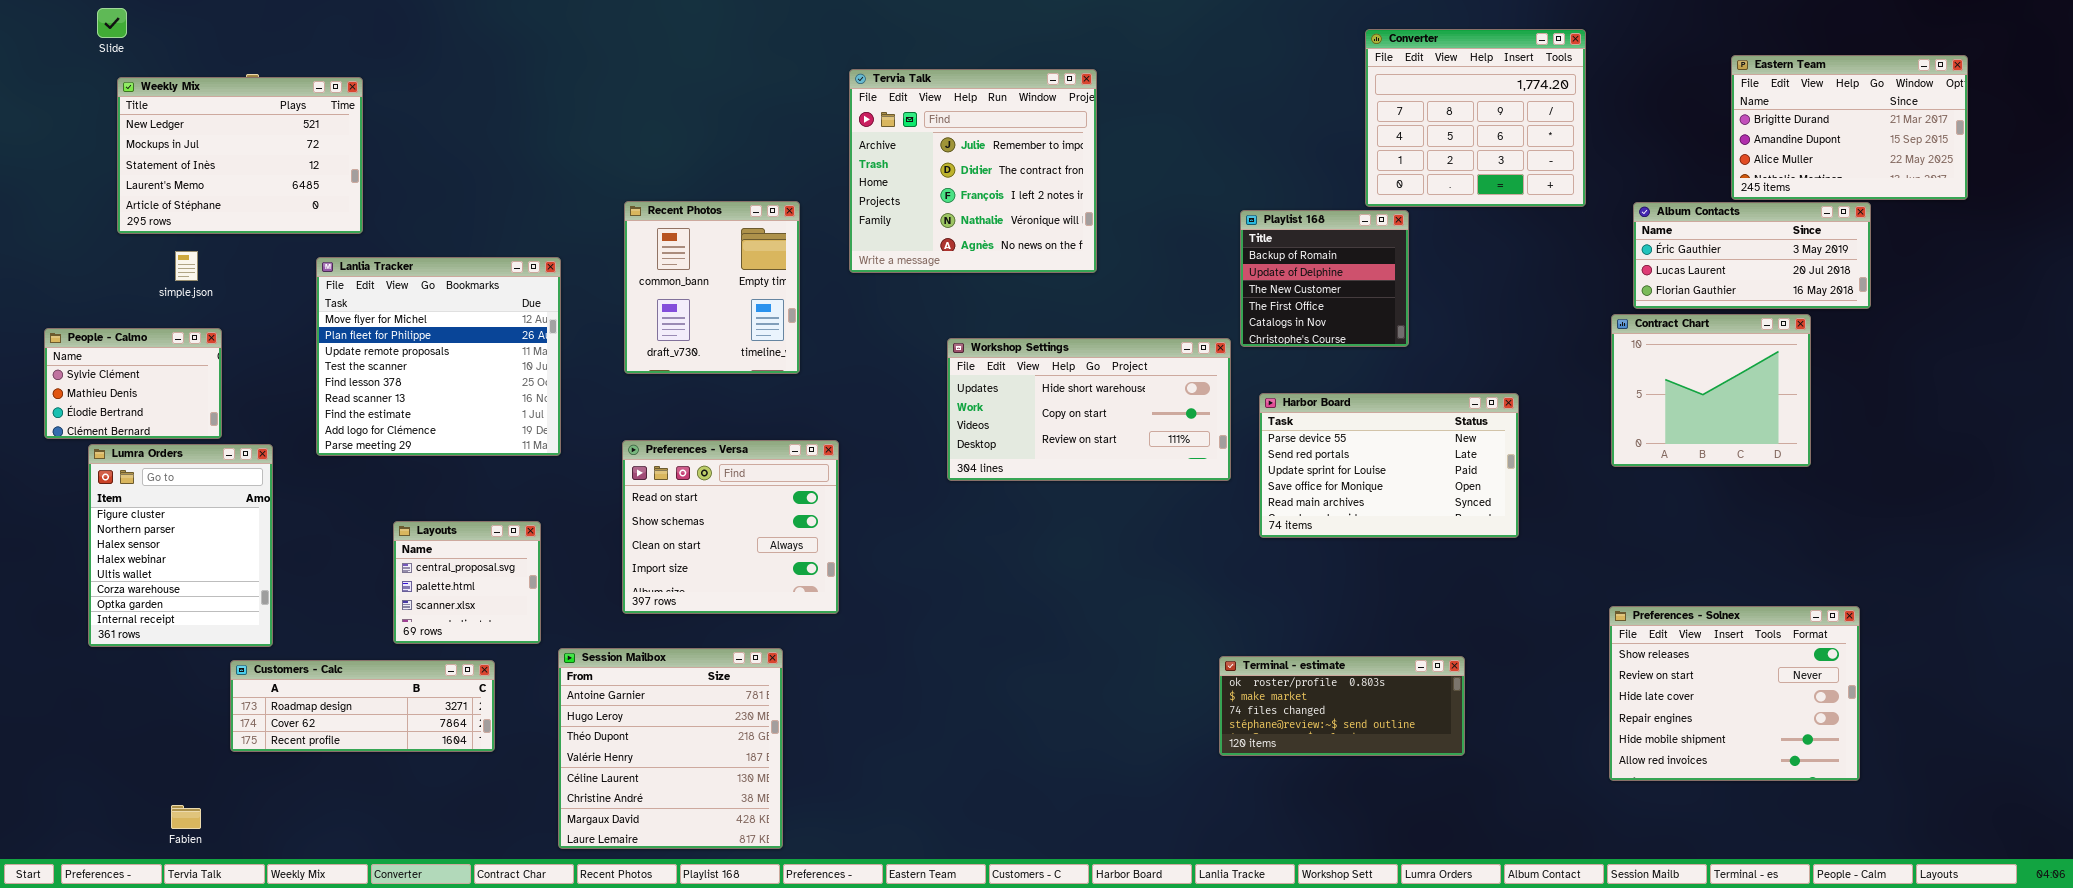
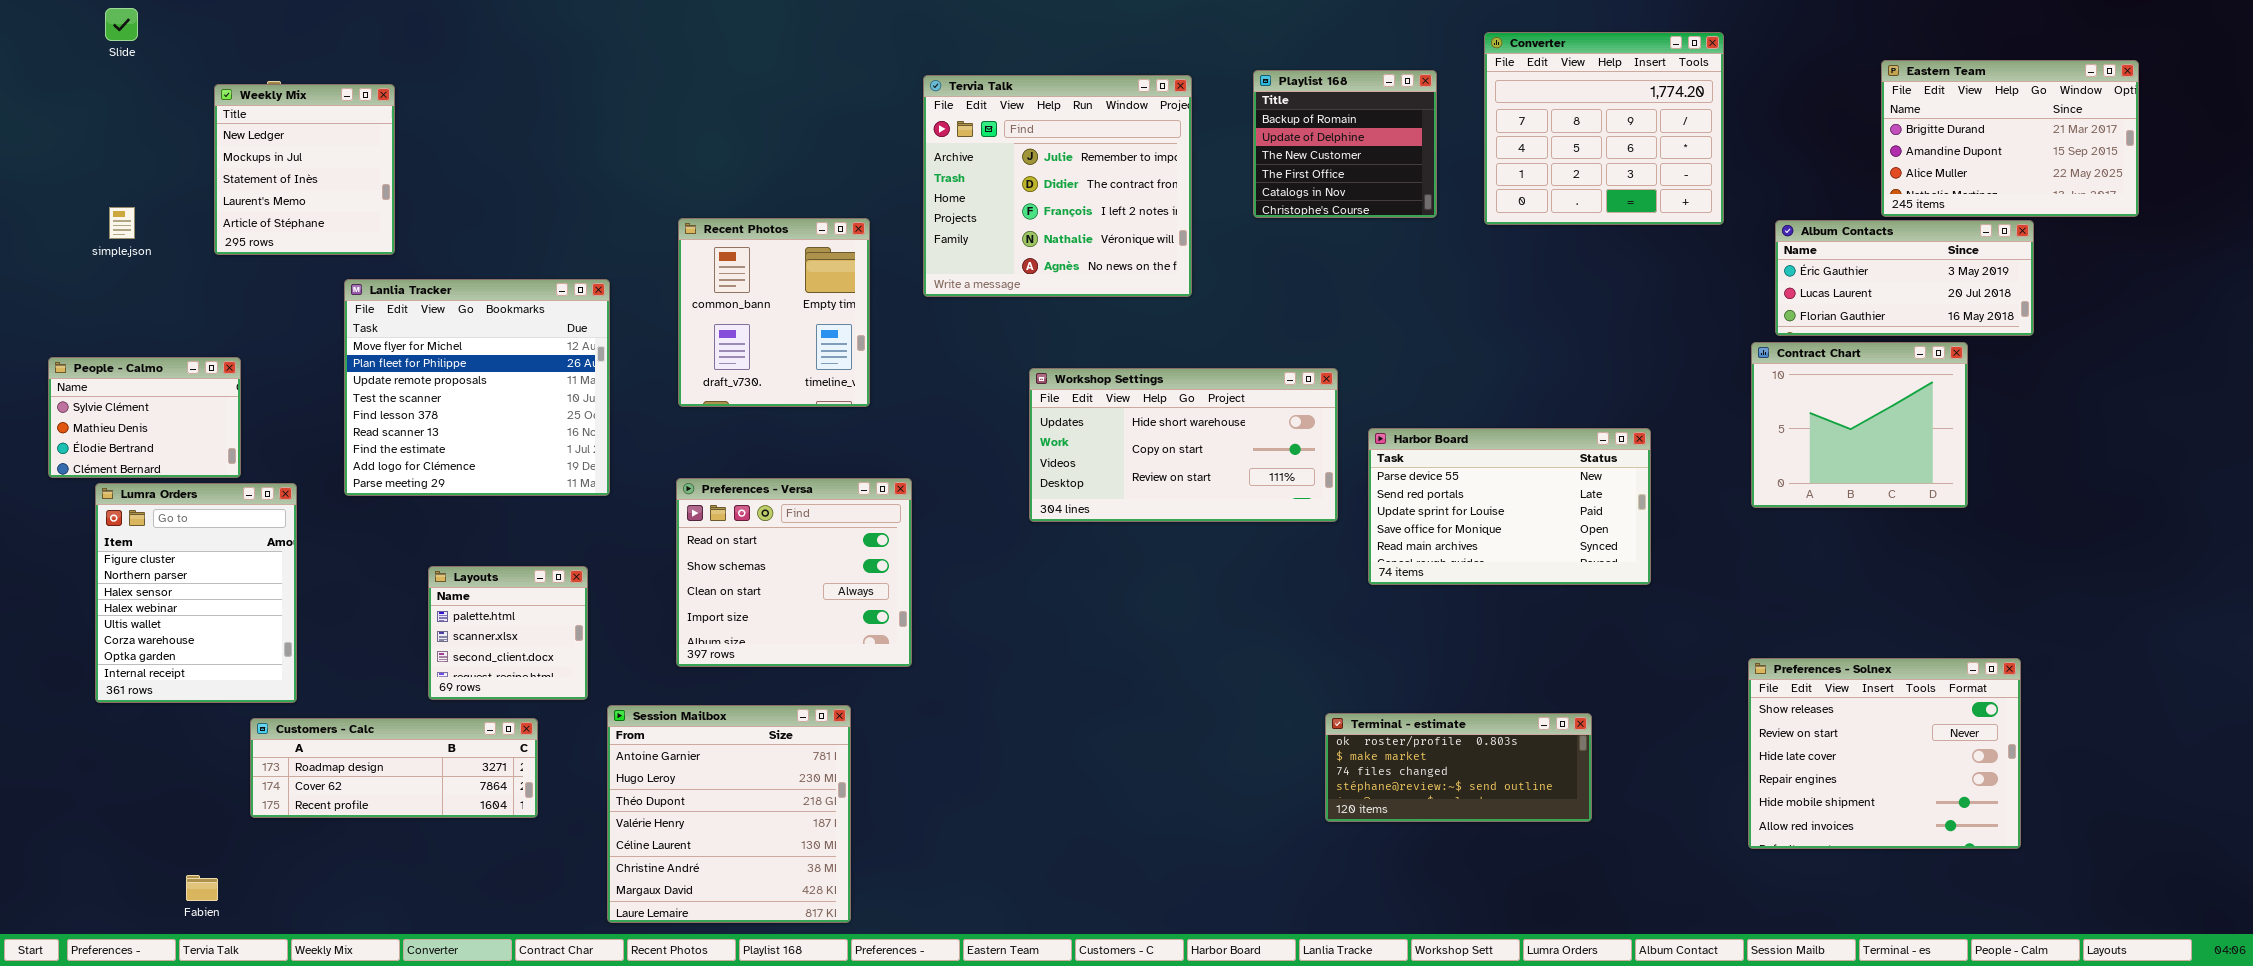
Weekly Mix: [117,77,363,234] -> [214,84,395,255], resized
Playlist 168: [1240,210,1409,347] -> [1253,70,1437,218], moved
simple.json: [175,251,198,281] -> [109,207,135,239], moved
Layouts: [393,521,541,644] -> [428,566,588,700], scrolled down 1 row

